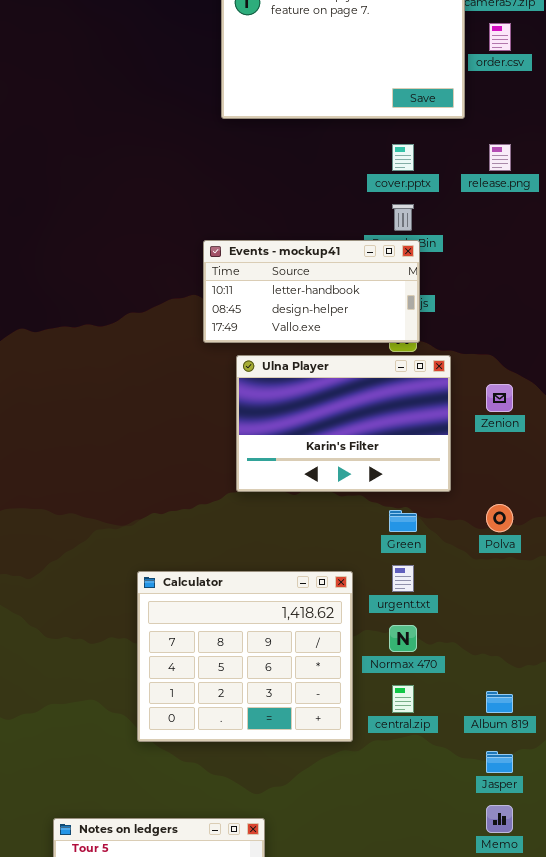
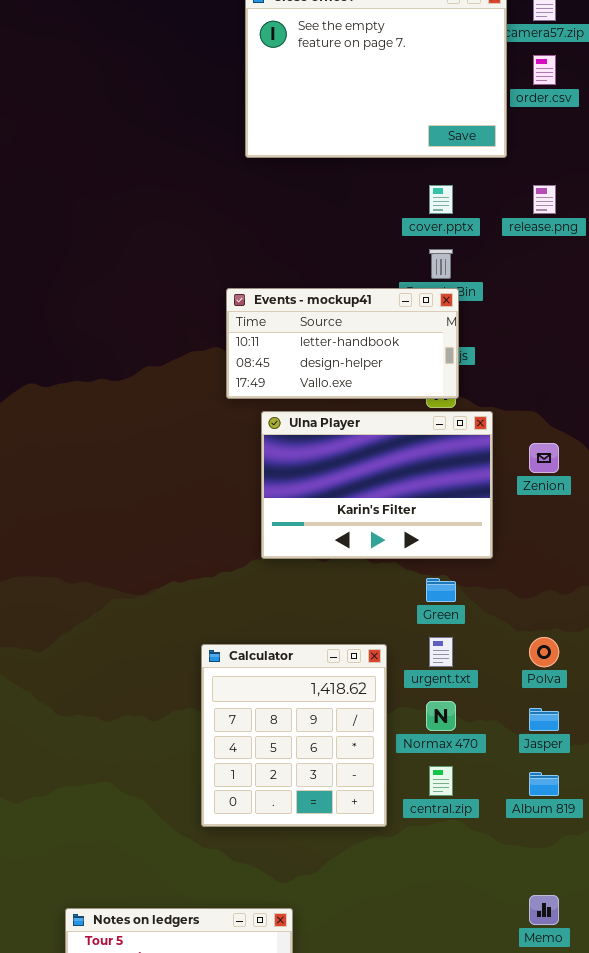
Polva: [486,504,513,532] -> [529,637,559,667], moved
Calculator: [137,571,353,742] -> [201,644,387,827], resized
Jasper: [486,751,513,773] -> [529,708,559,731], moved

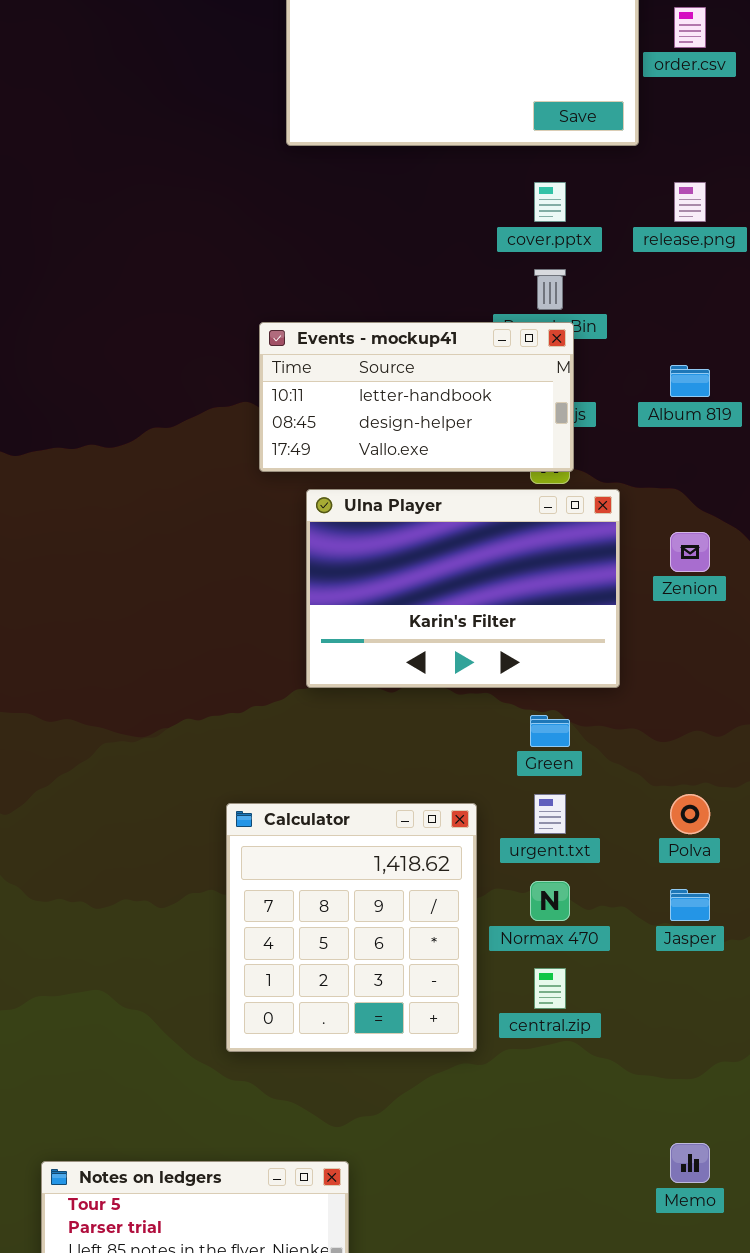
Album 819: [529,772,559,796] -> [670,365,710,397], moved

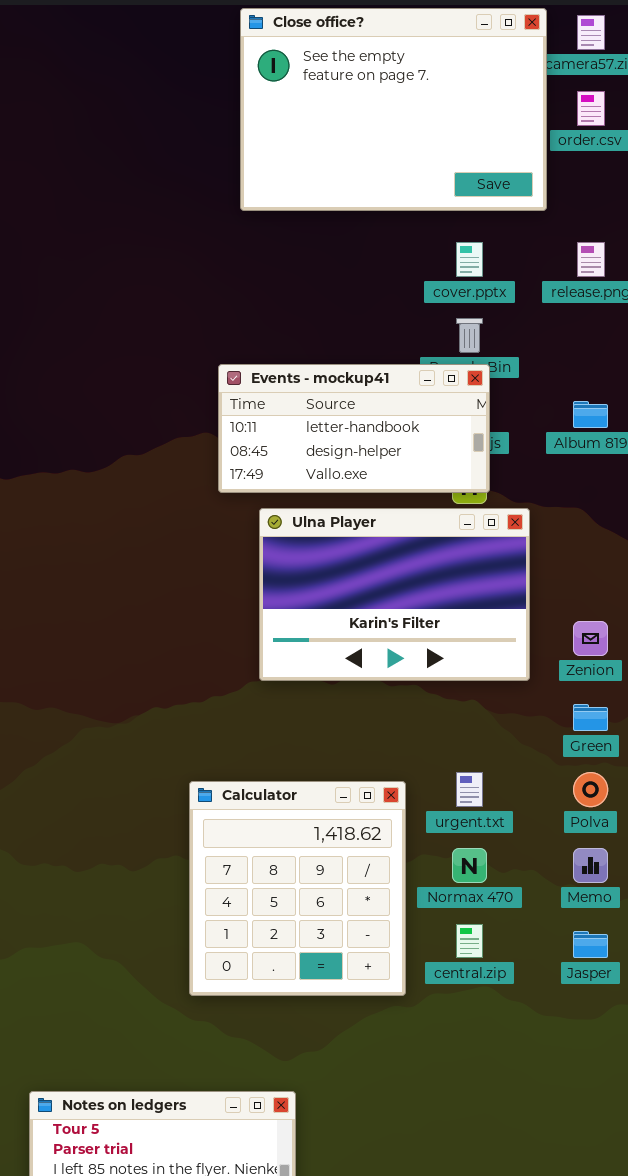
Zenion: [670,532,710,572] -> [573,621,608,656], moved
Green: [530,715,570,747] -> [573,704,608,731], moved
Jasper: [670,889,710,921] -> [573,931,608,958], moved
Memo: [670,1143,710,1183] -> [573,848,608,883], moved

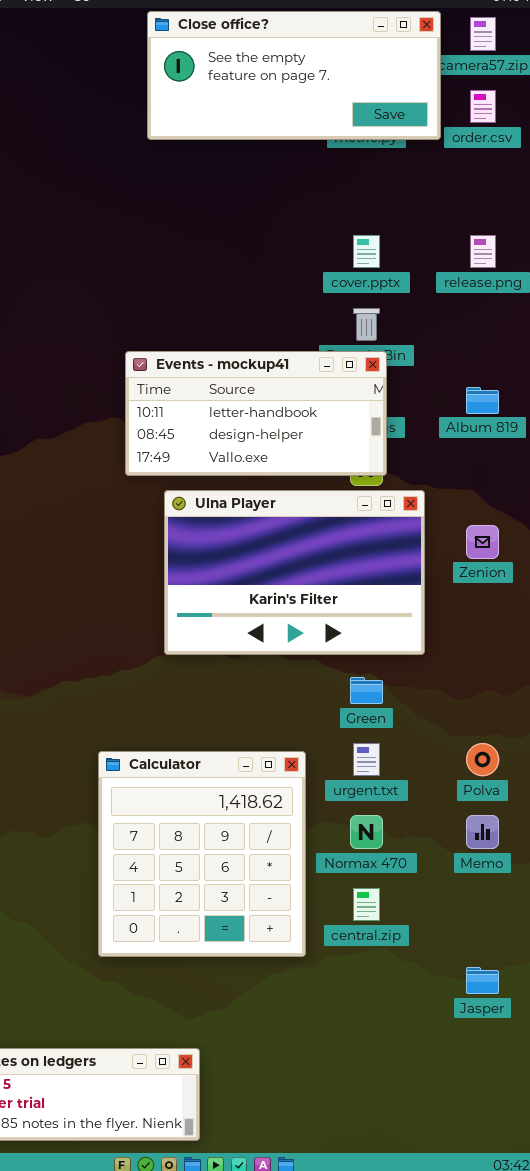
Close office?: [240,8,547,211] -> [147,11,441,140], resized
Zenion: [573,621,608,656] -> [466,525,499,559], moved
Green: [573,704,608,731] -> [350,677,383,704], moved
Jasper: [573,931,608,958] -> [466,967,499,994], moved

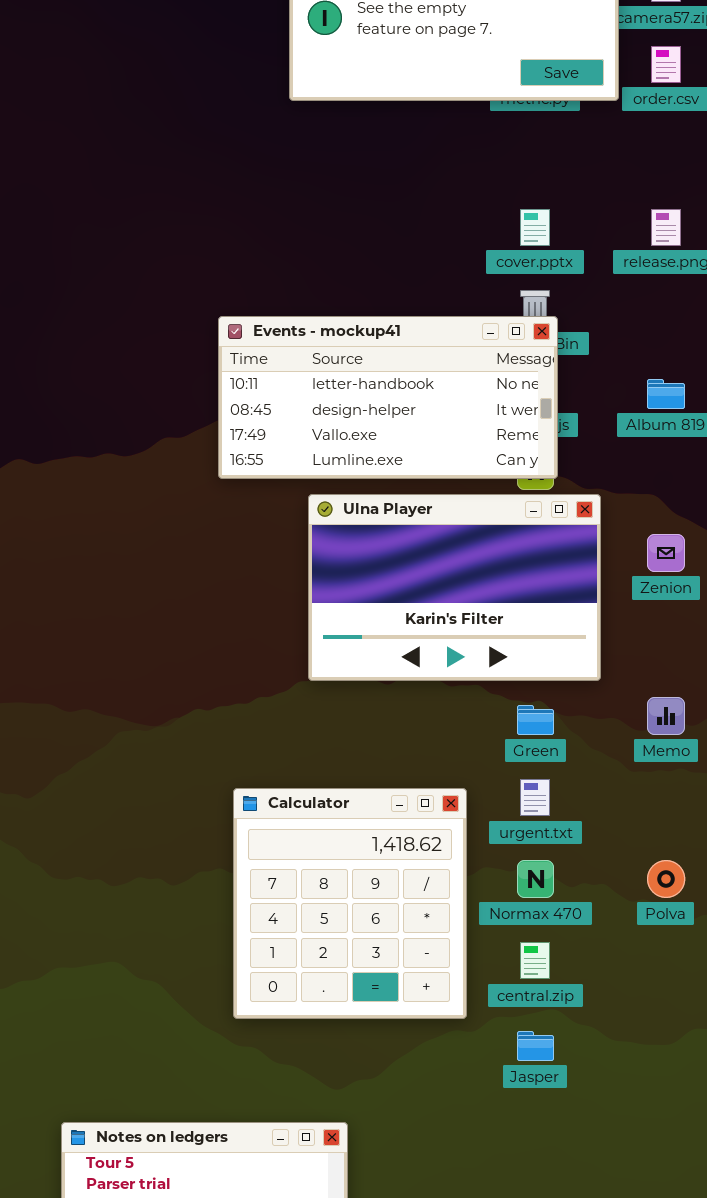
Events - mockup41: [125,351,387,476] -> [218,316,558,479], resized
Polva: [466,743,499,776] -> [647,860,685,898], moved
Memo: [466,815,499,849] -> [647,697,685,735], moved
Jasper: [466,967,499,994] -> [517,1031,554,1061], moved

